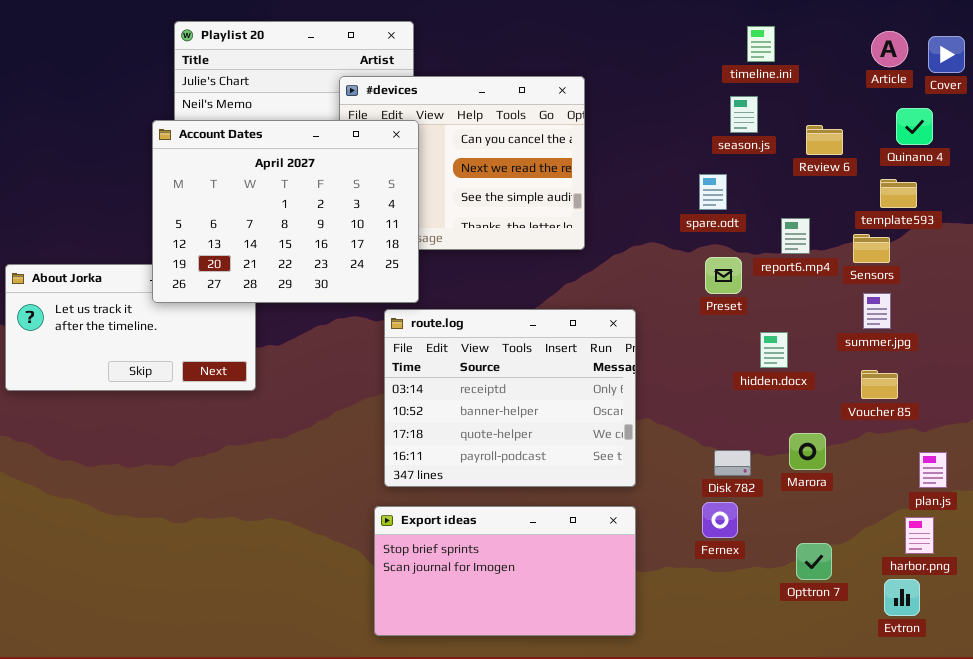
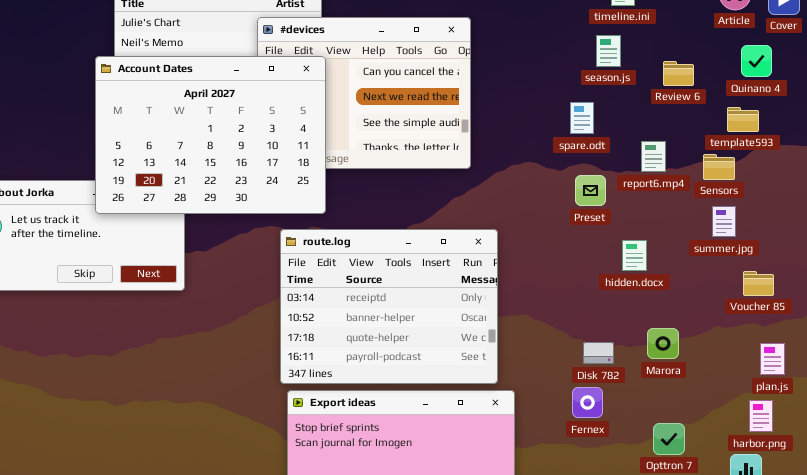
route.log: [384,309,636,487] -> [280,229,498,384], moved
Voucher 85: [861,370,898,399] -> [743,271,774,296], moved

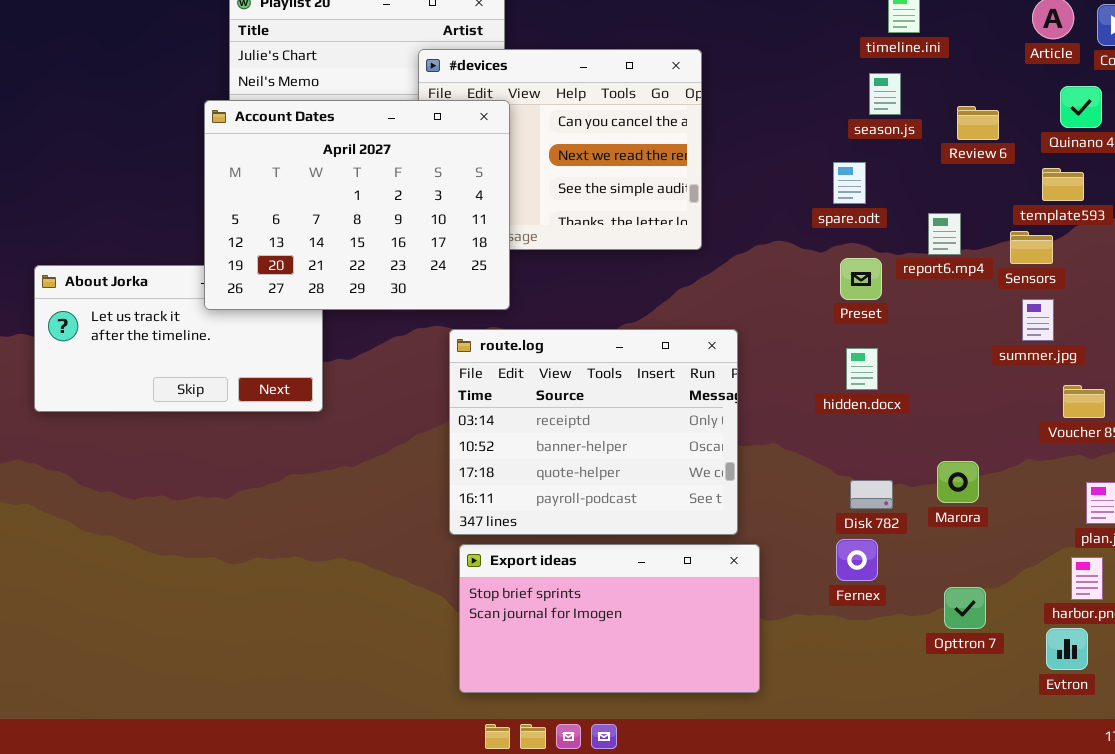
hidden.docx: [622,240,647,271] -> [846,348,878,390], moved

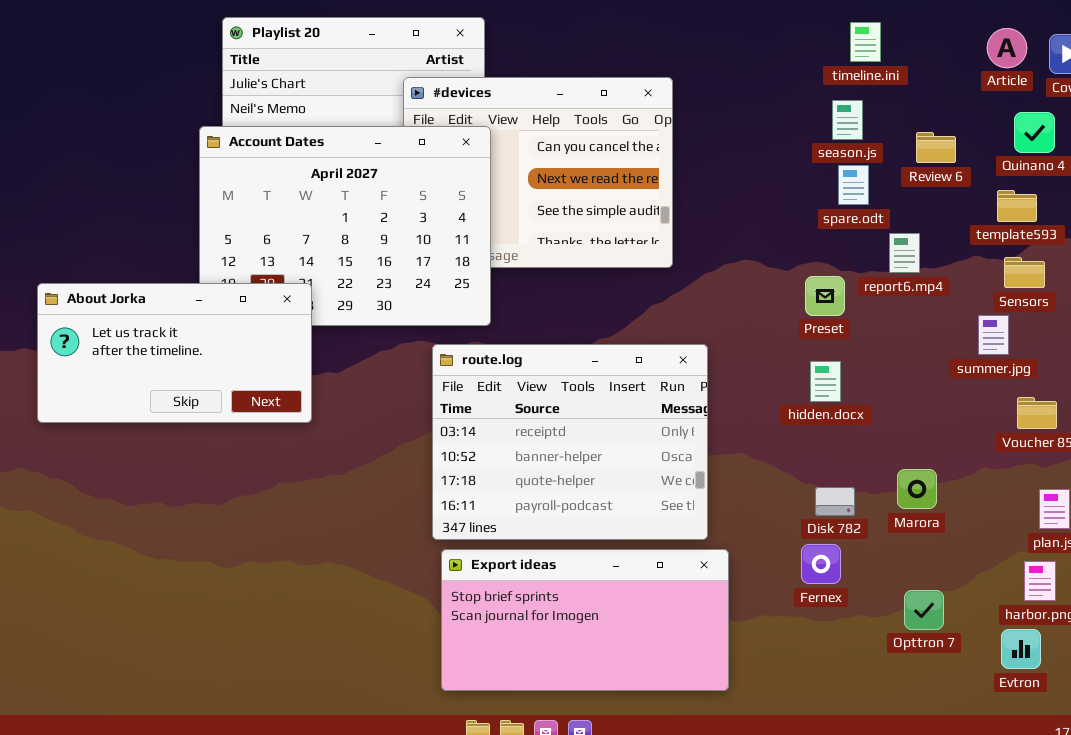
spare.odt: [833,162,866,204] -> [838,165,869,205], moved
Sensors: [1010,231,1053,264] -> [1004,257,1045,288], moved
About Jorka: [34,265,323,412] -> [37,283,312,423], raised

